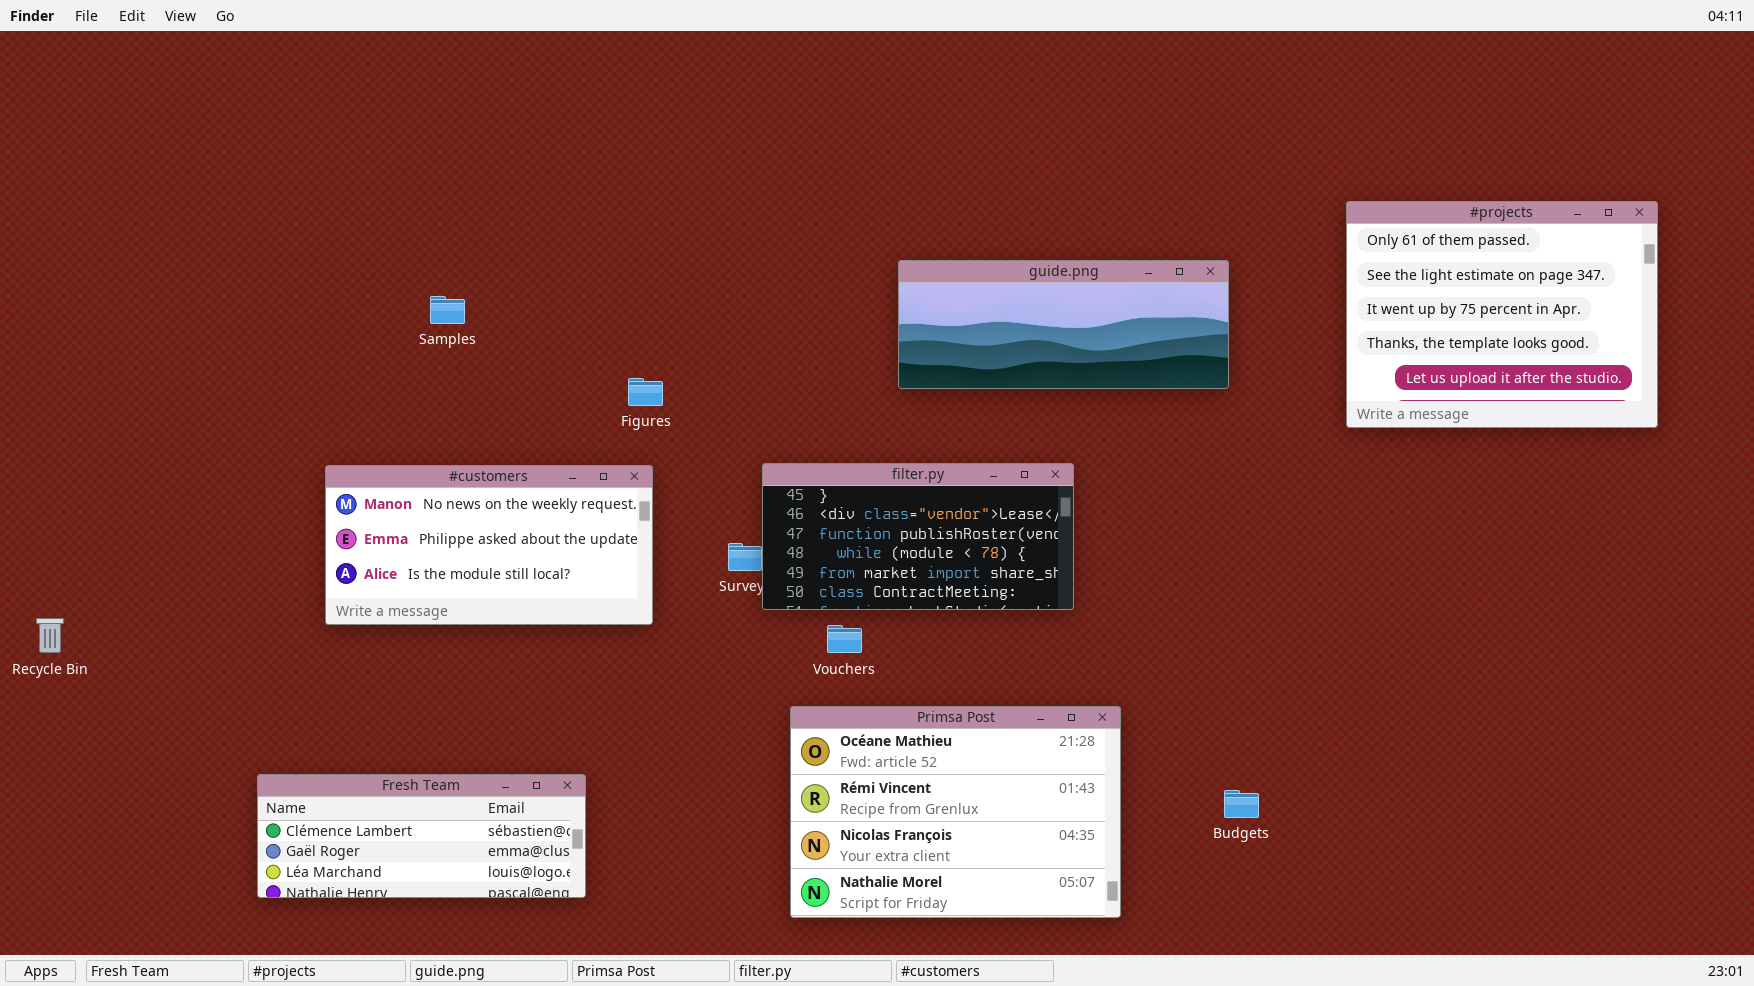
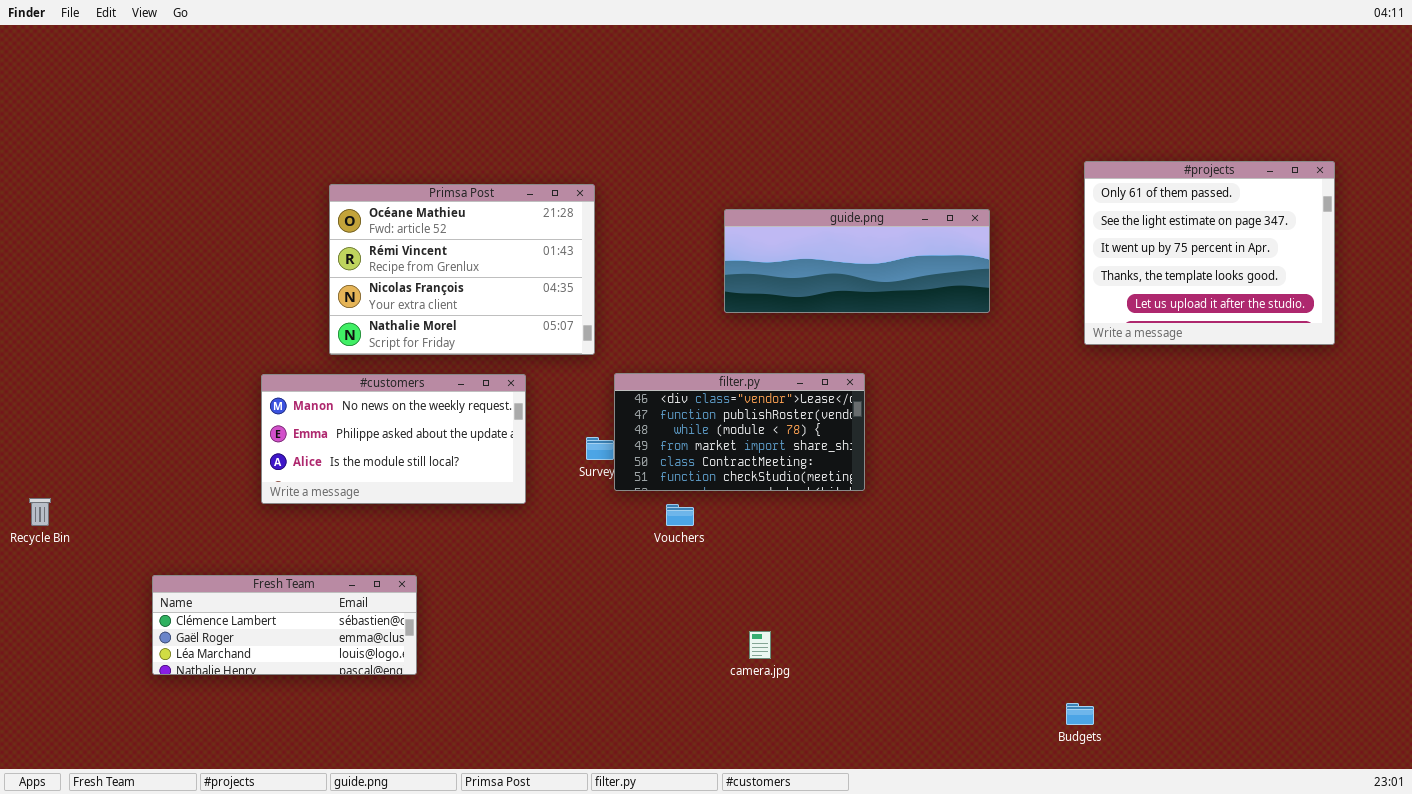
filter.py: [762,463,1074,610] -> [614,373,865,491], scrolled down 1 row
Primsa Post: [790,706,1121,918] -> [329,184,595,355], moved
Fresh Team: [257,774,586,898] -> [152,575,417,675], moved
Budgets: [1224,790,1259,818] -> [1066,703,1094,725], moved

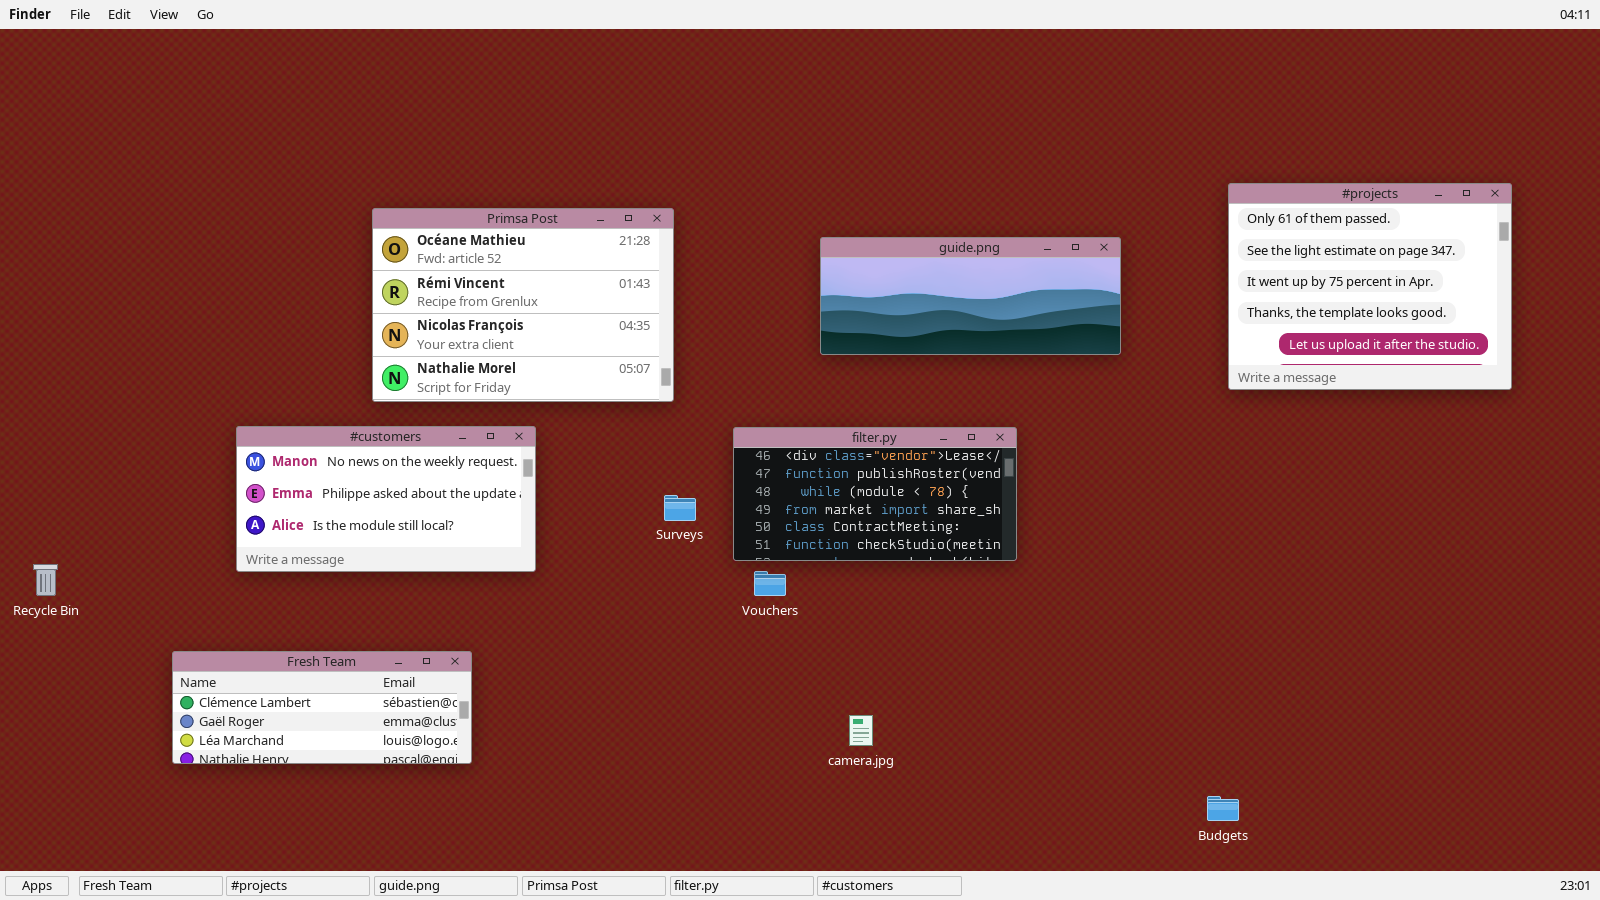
filter.py: [614,373,865,491] -> [733,427,1017,561], moved
#customers: [261,374,526,504] -> [236,426,536,572], moved

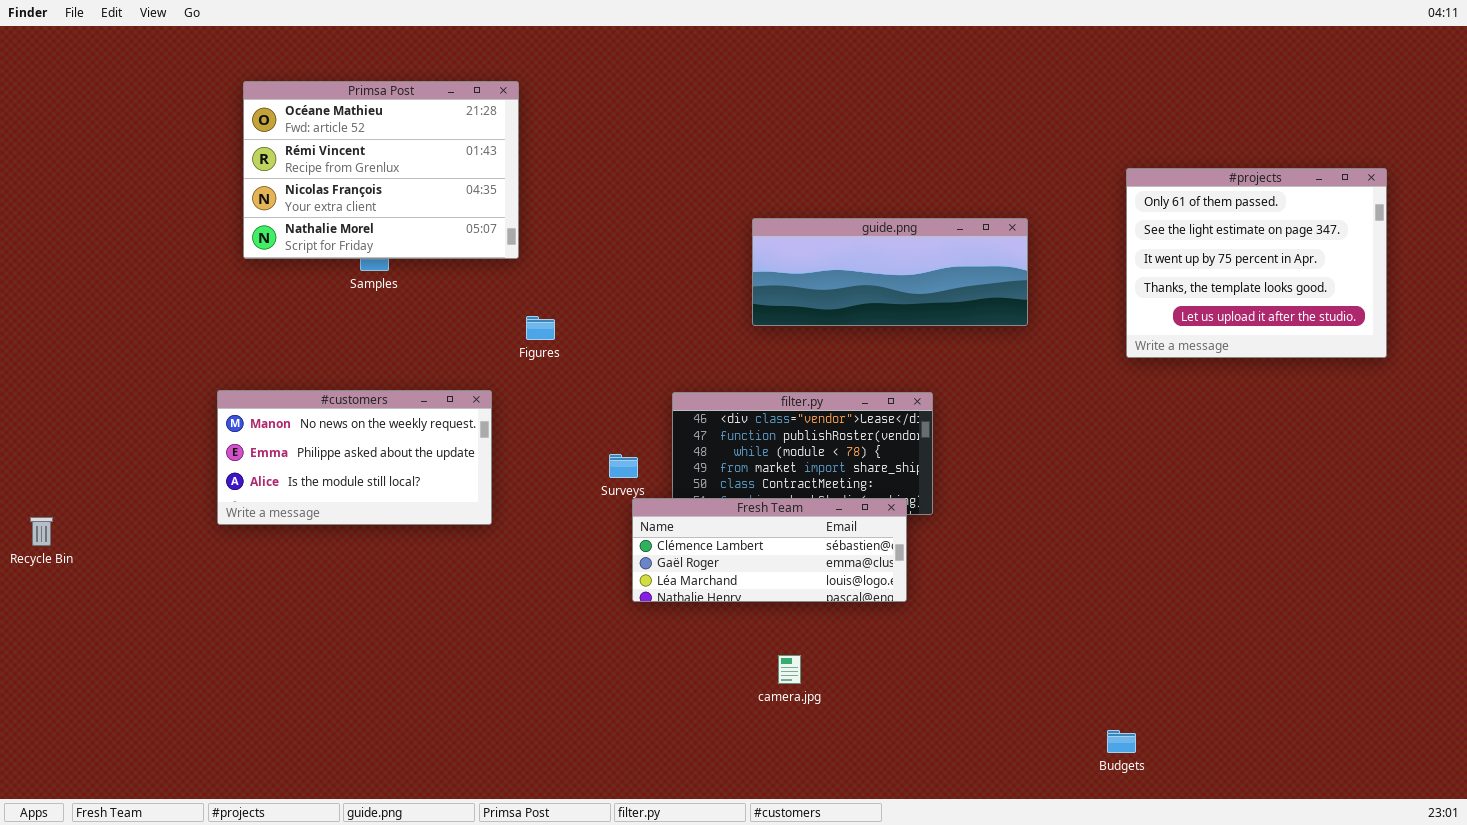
Primsa Post: [372,208,674,402] -> [243,81,519,259], moved
Fresh Team: [172,651,472,764] -> [632,498,907,602], moved

